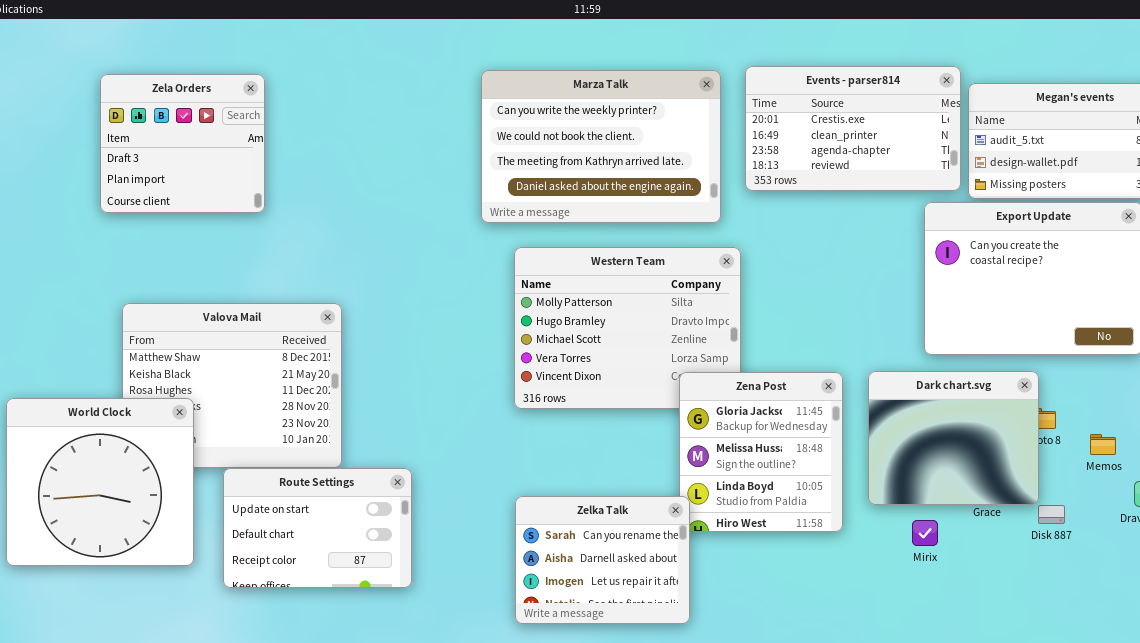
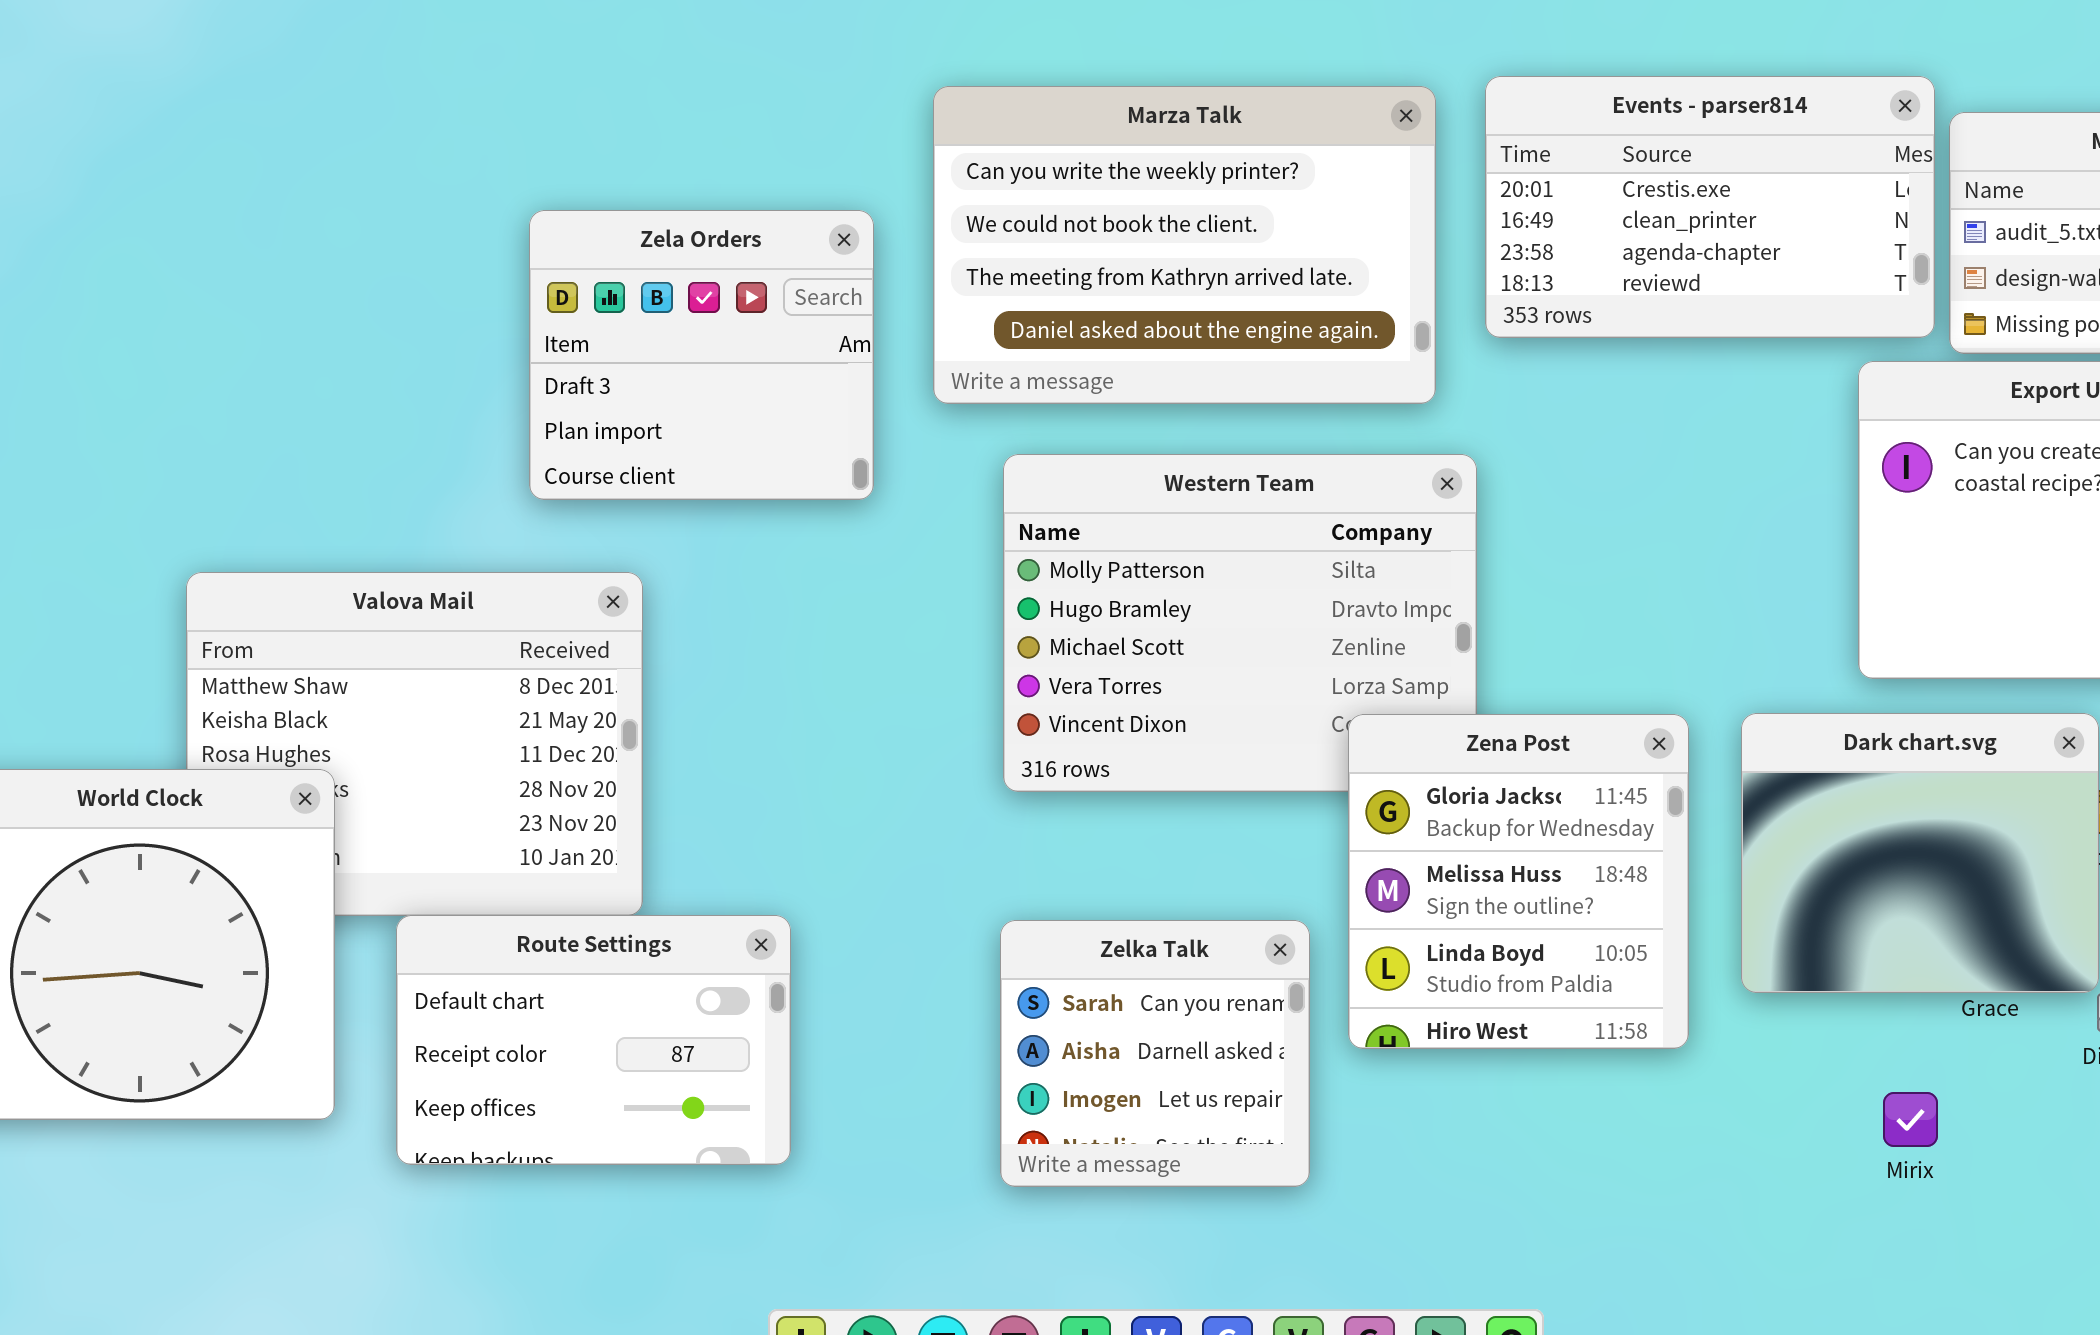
Zela Orders: [100,74,265,213] -> [529,210,874,500], moved
Route Settings: [223,468,412,588] -> [396,915,791,1165], scrolled down 1 row
Zelka Talk: [515,496,690,624] -> [1000,920,1310,1187], moved, resized
Mirix: [912,520,938,546] -> [1883,1092,1938,1147], moved

